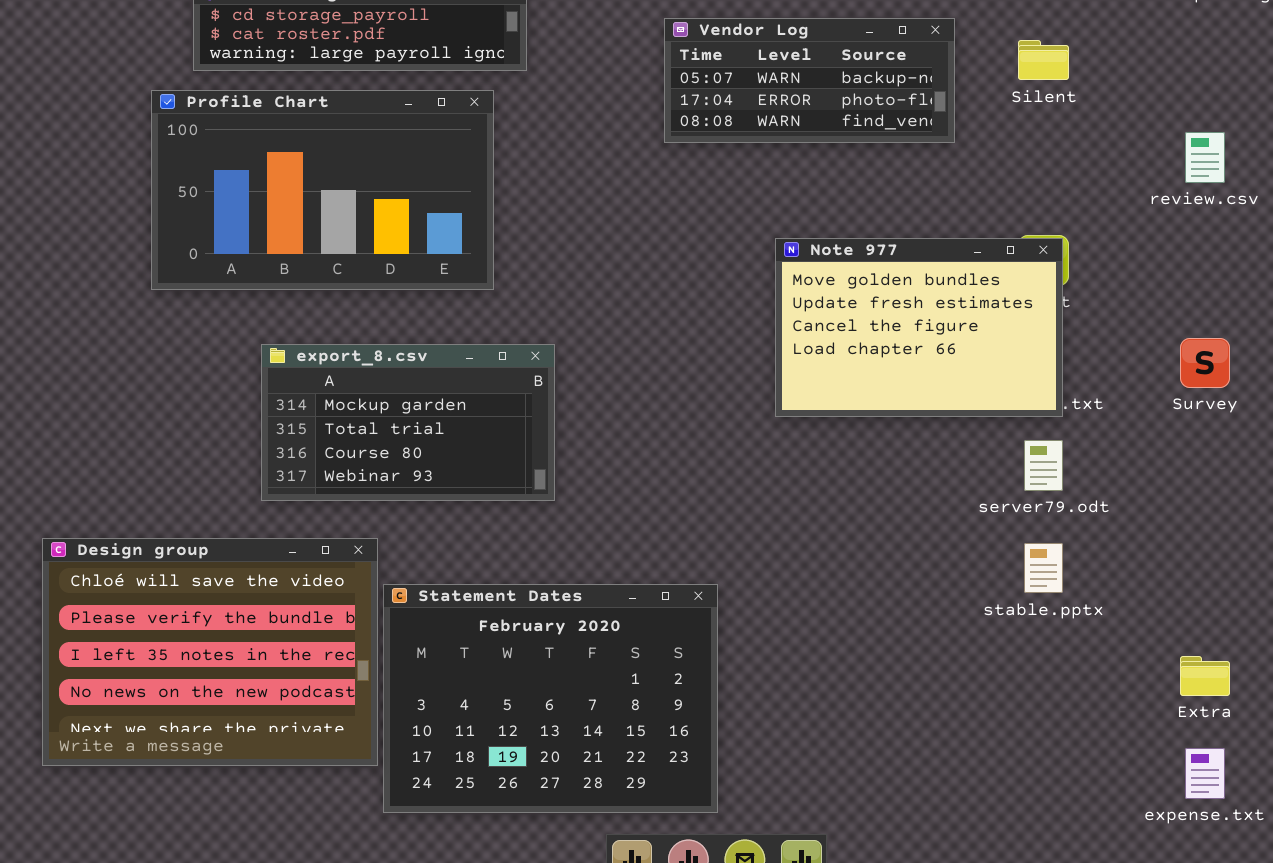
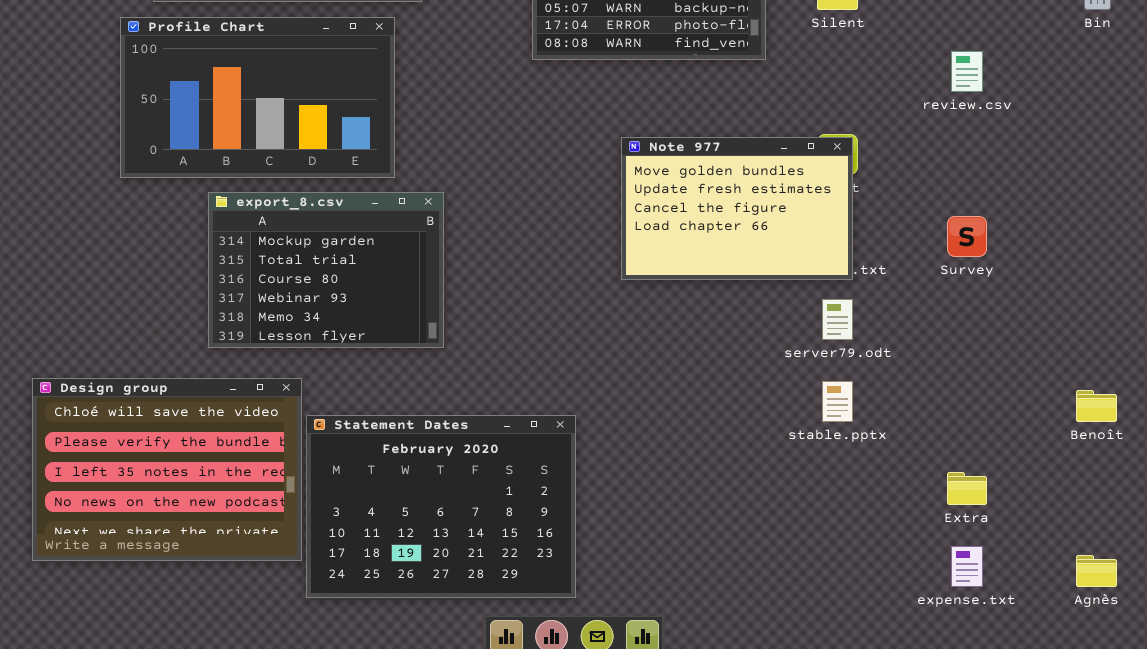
export_8.csv: [261,344,555,501] -> [208,192,444,348], resized

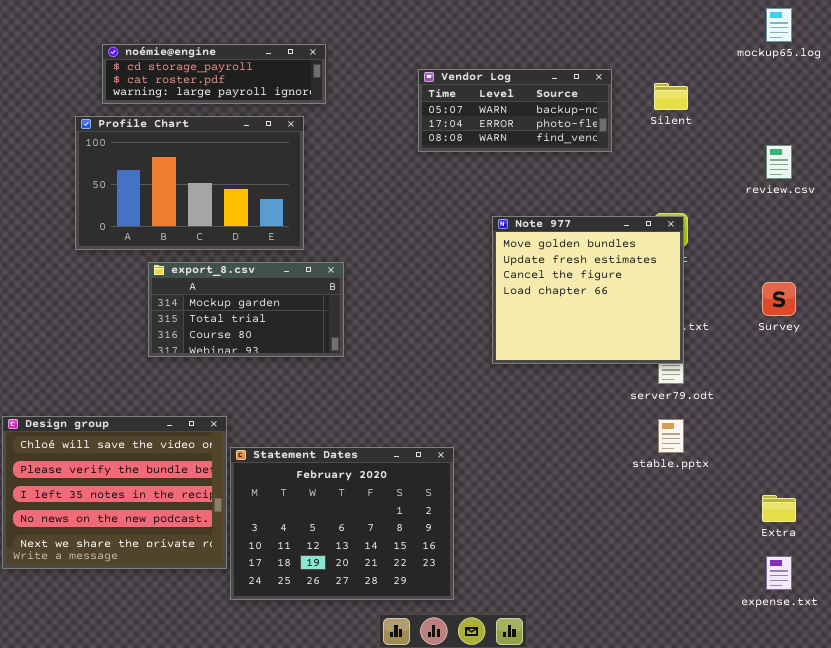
Note 977: [621,137,853,280] -> [492,216,684,364], resized
export_8.csv: [208,192,444,348] -> [148,262,344,357], resized

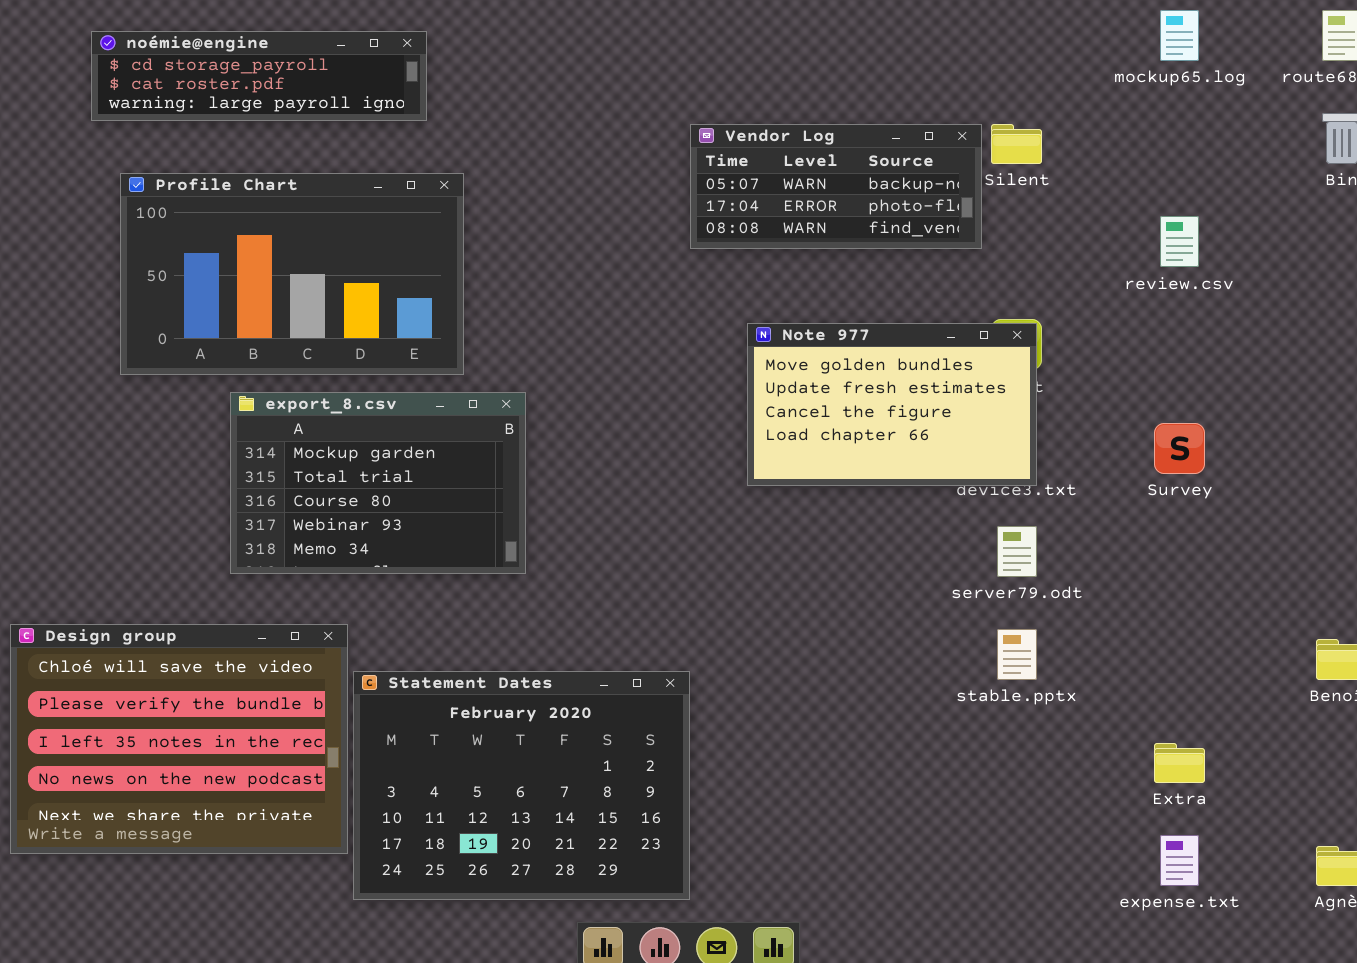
noémie@engine: [102,44,326,104] -> [91,31,427,121], moved
Vendor Log: [418,69,612,152] -> [690,124,982,249], moved
Note 977: [492,216,684,364] -> [747,323,1037,486], resized
export_8.csv: [148,262,344,357] -> [230,392,526,574], resized

